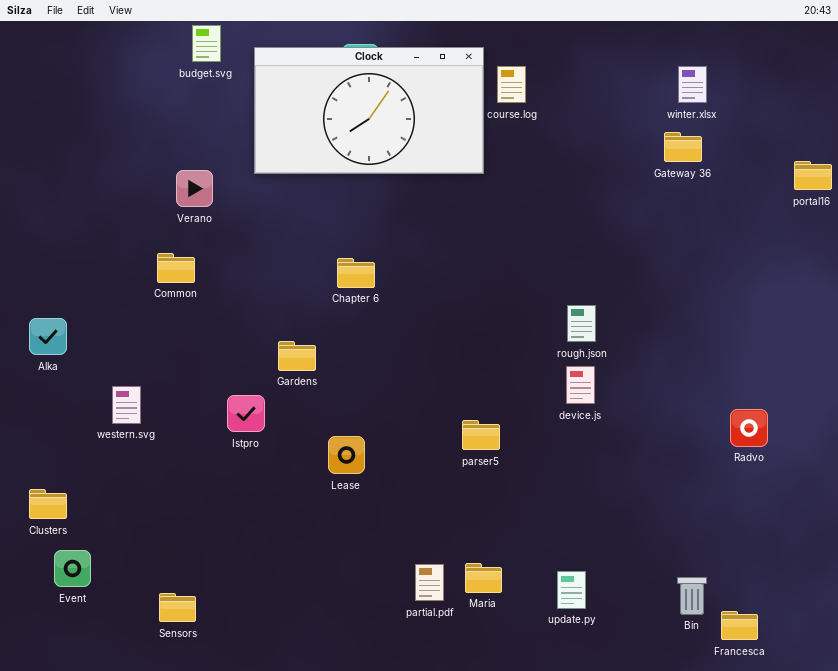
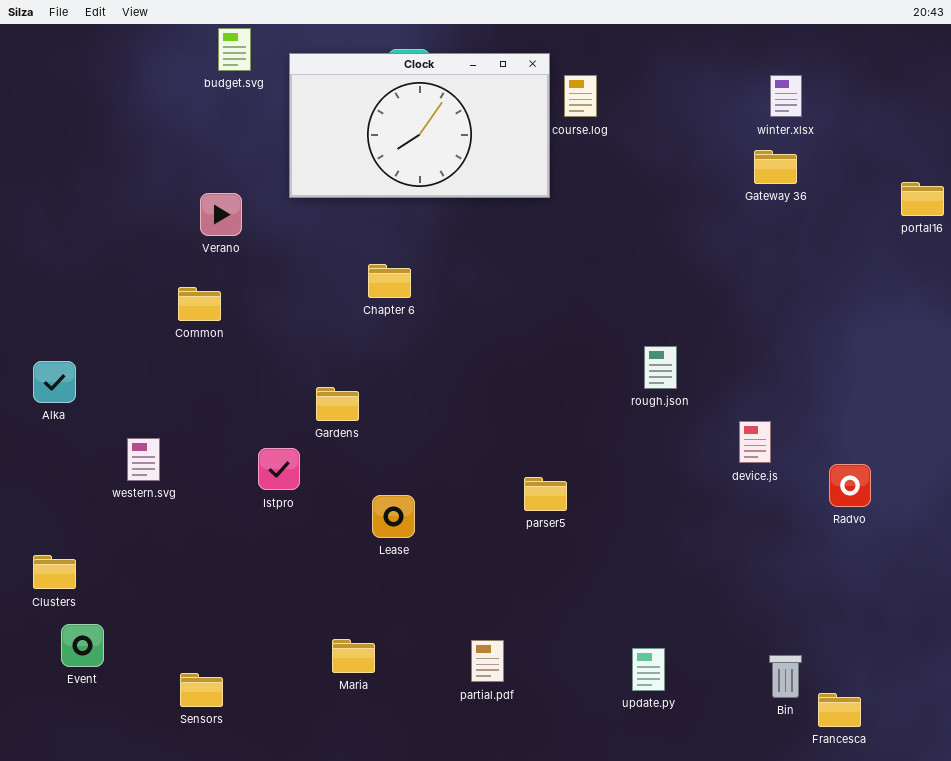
Chapter 6: [337,258,375,288] -> [368,264,411,298], moved
device.js: [566,366,595,404] -> [739,421,771,463], moved
Maria: [465,563,502,593] -> [332,639,375,673], moved

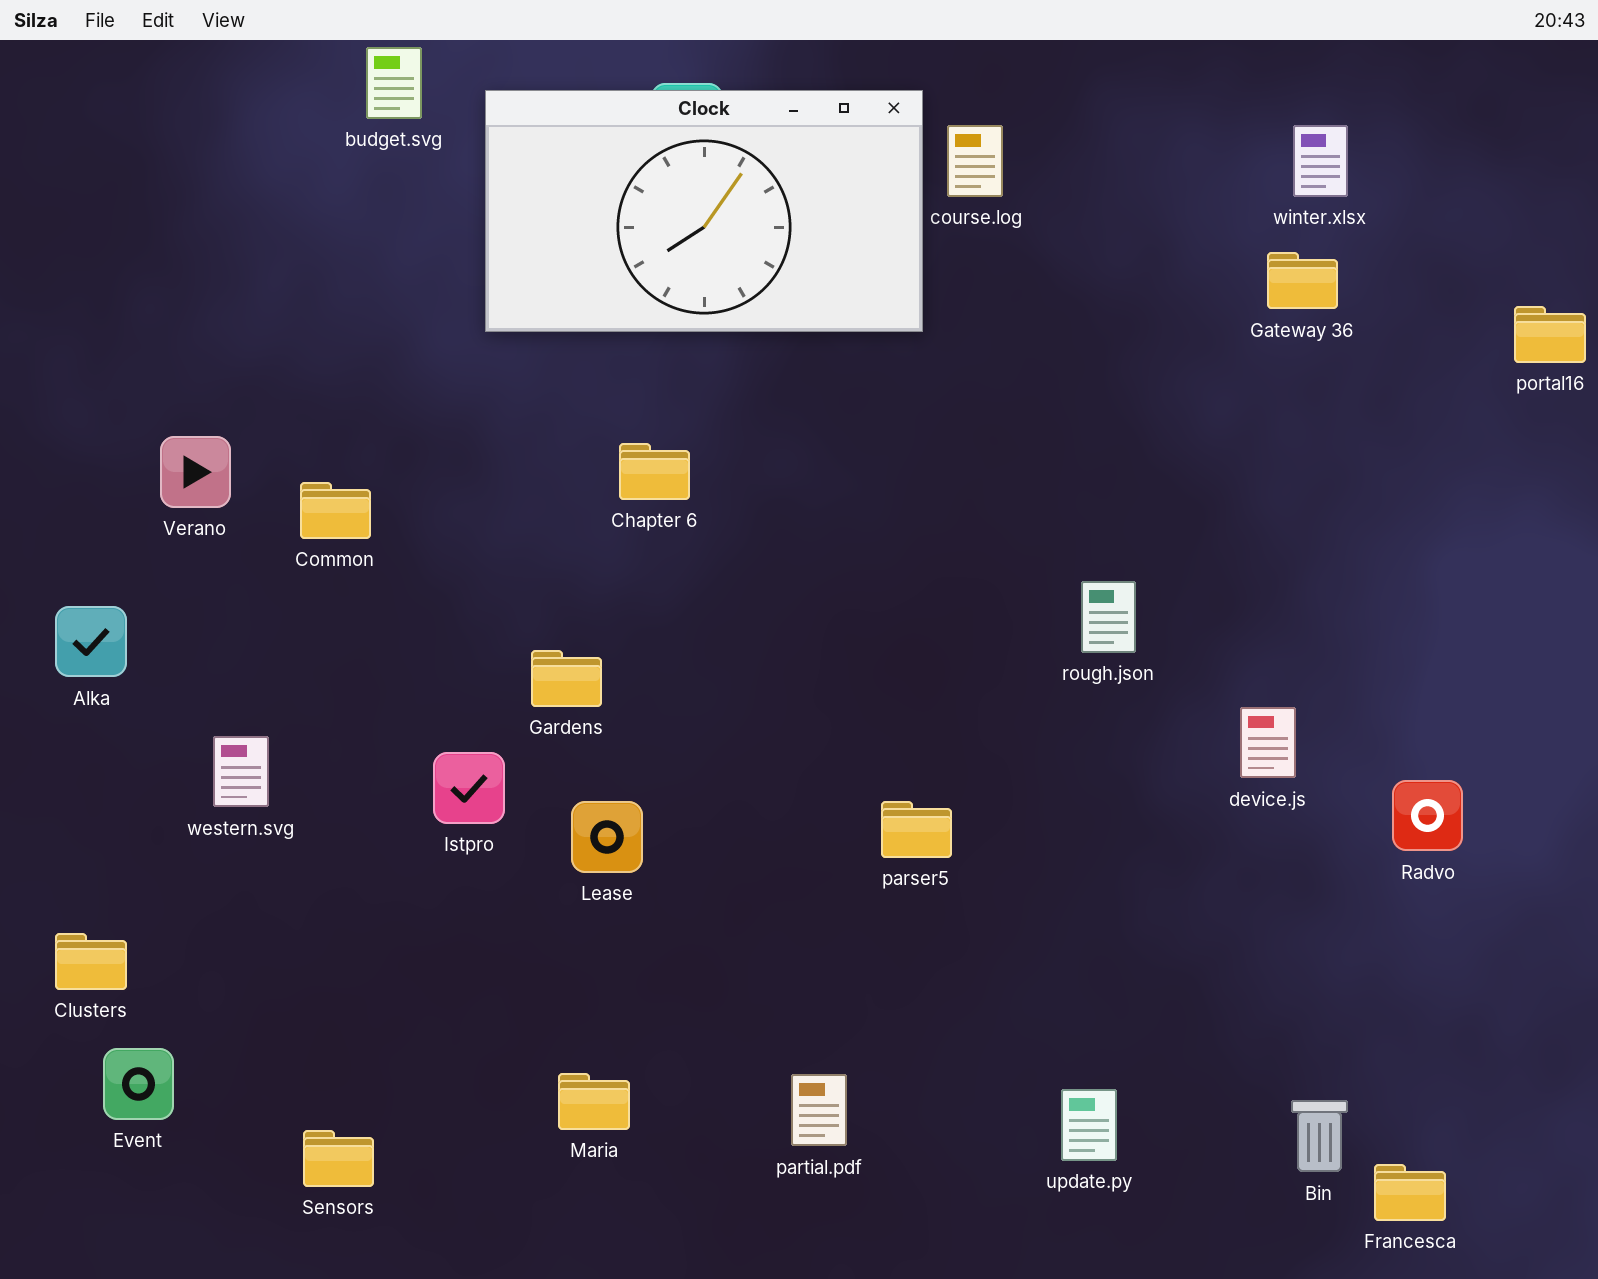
Verano: [200,193,242,236] -> [160,436,231,508], moved
Lease: [372,495,415,538] -> [571,801,643,873], moved

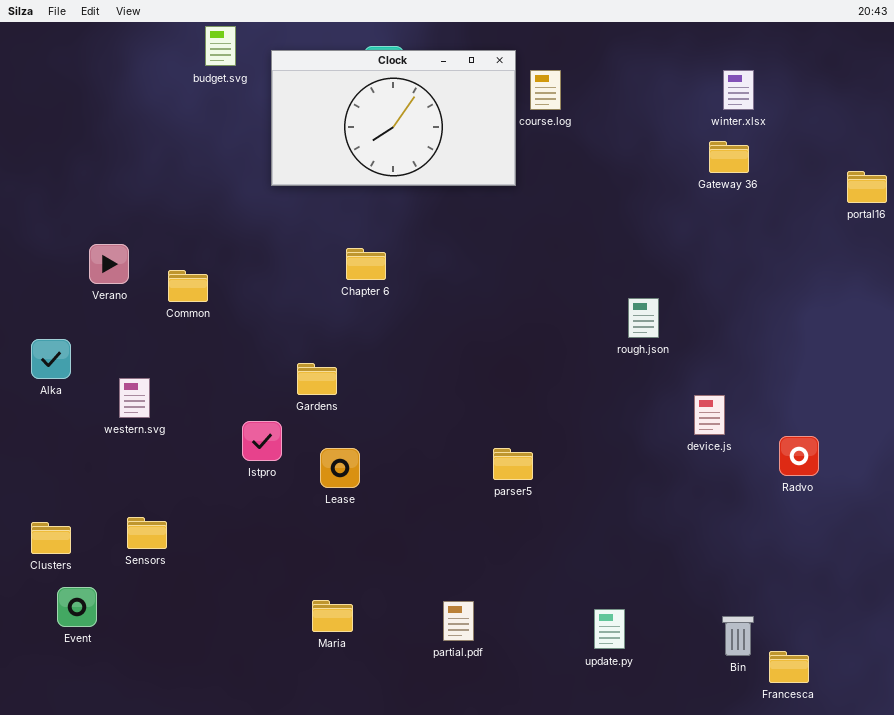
rough.json: [1081,581,1136,653] -> [628,298,659,338], moved
western.svg: [213,736,269,807] -> [119,378,150,418], moved
Sensors: [303,1130,374,1187] -> [127,517,167,549], moved

